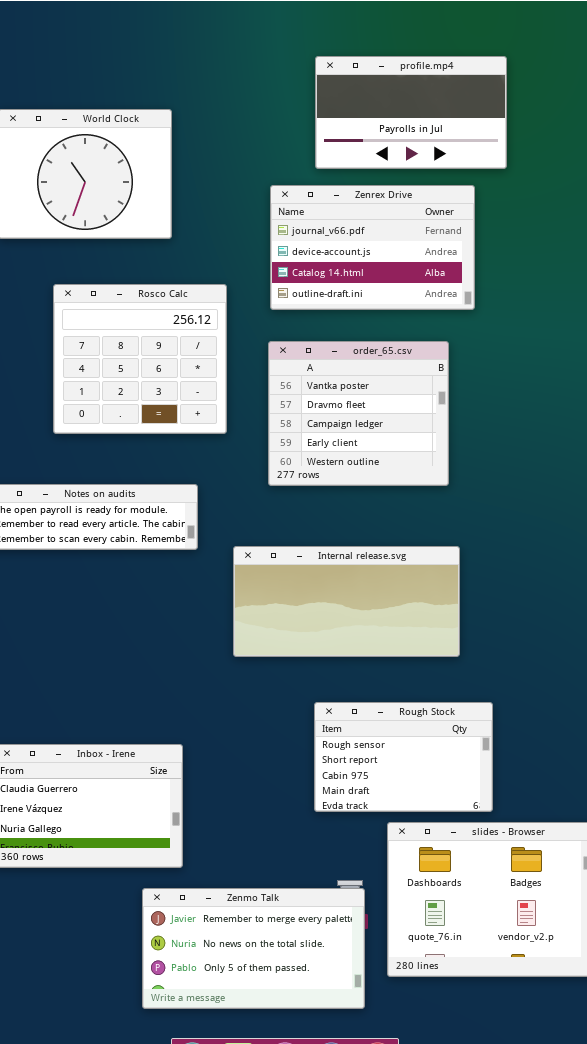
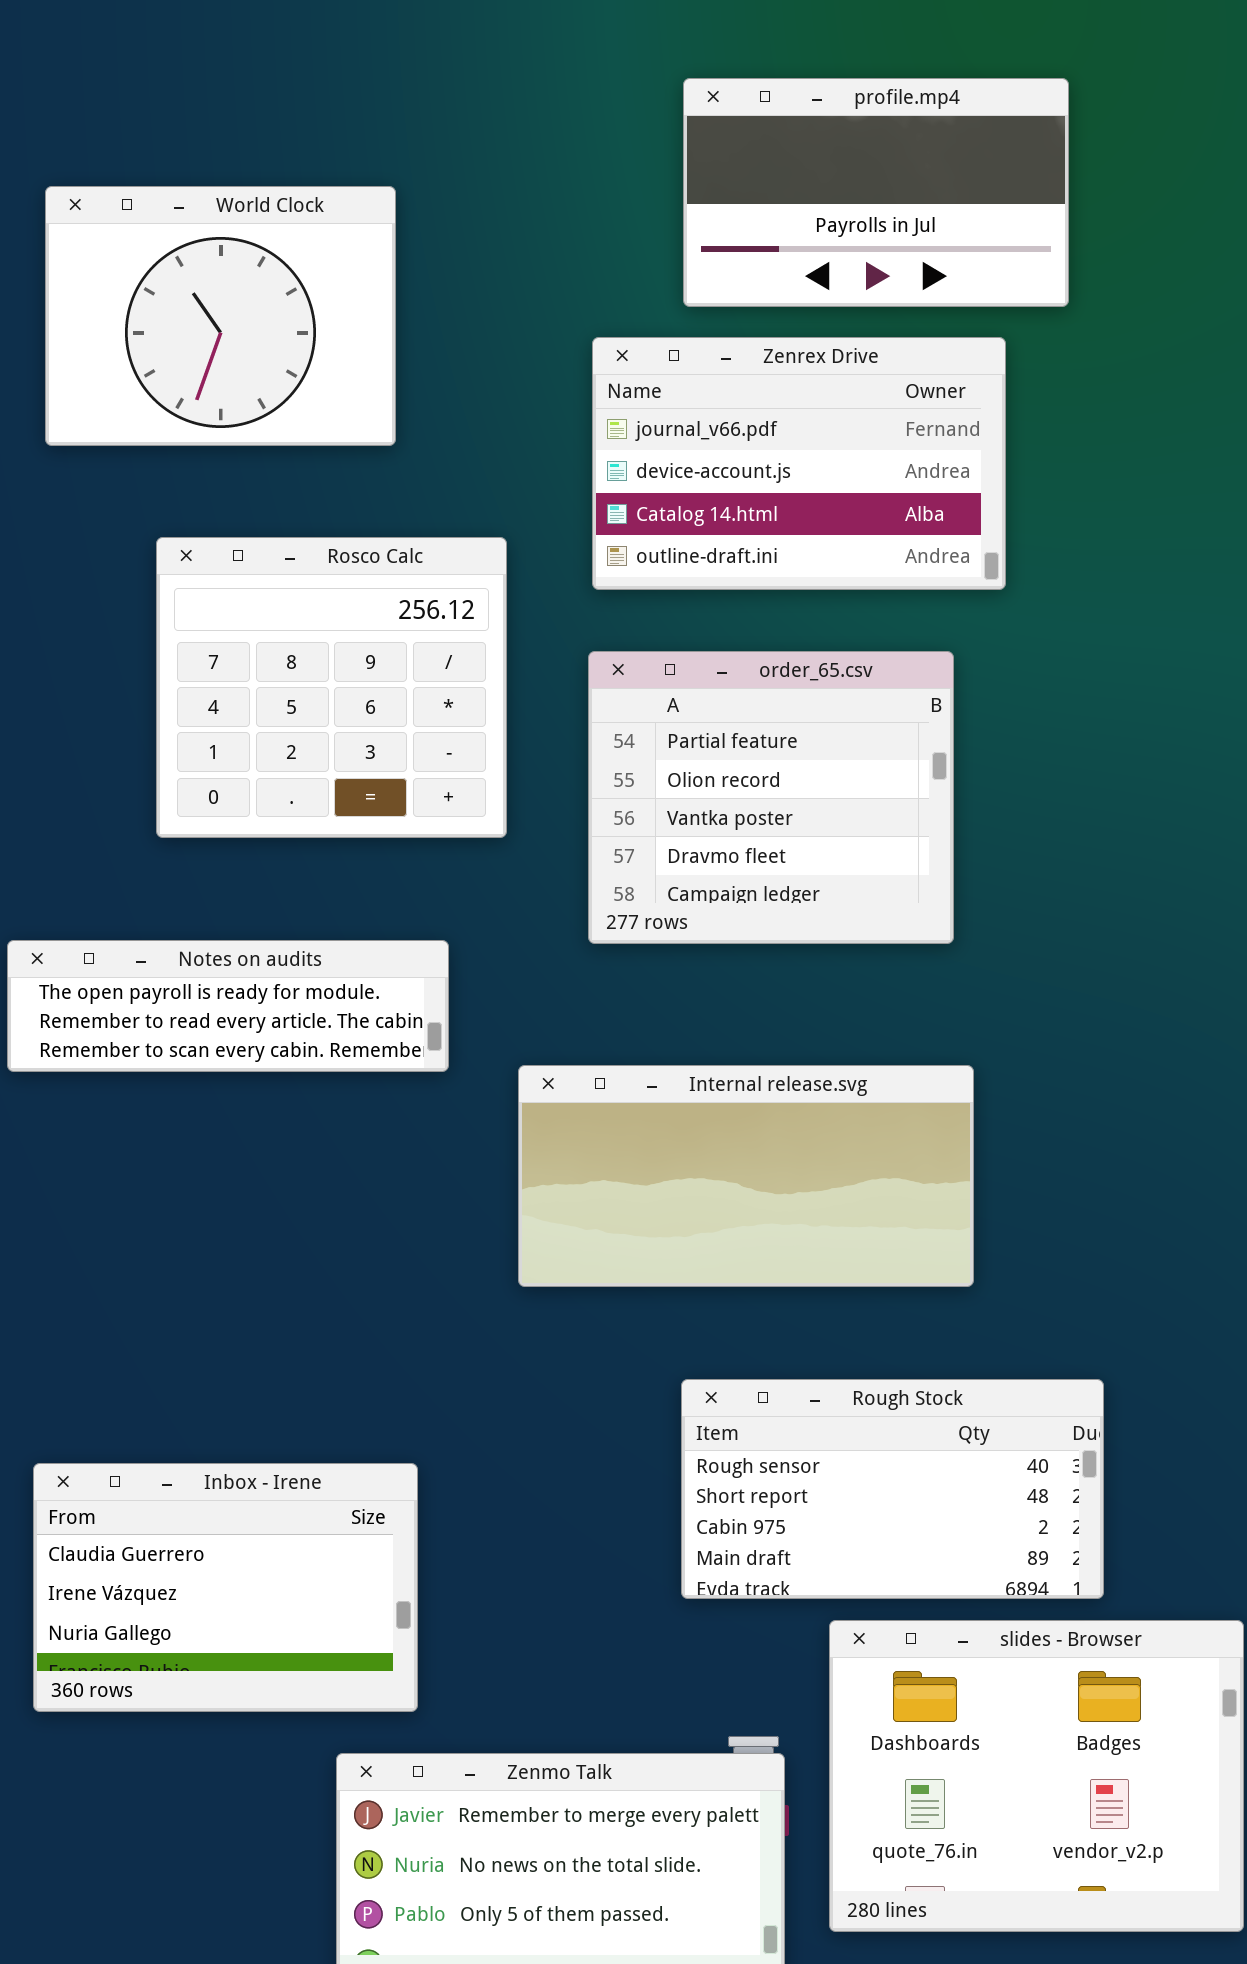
order_65.csv: [268,341,449,486] -> [588,651,954,944], scrolled up 2 rows
Rough Stock: [314,702,493,812] -> [681,1379,1104,1599], resized

